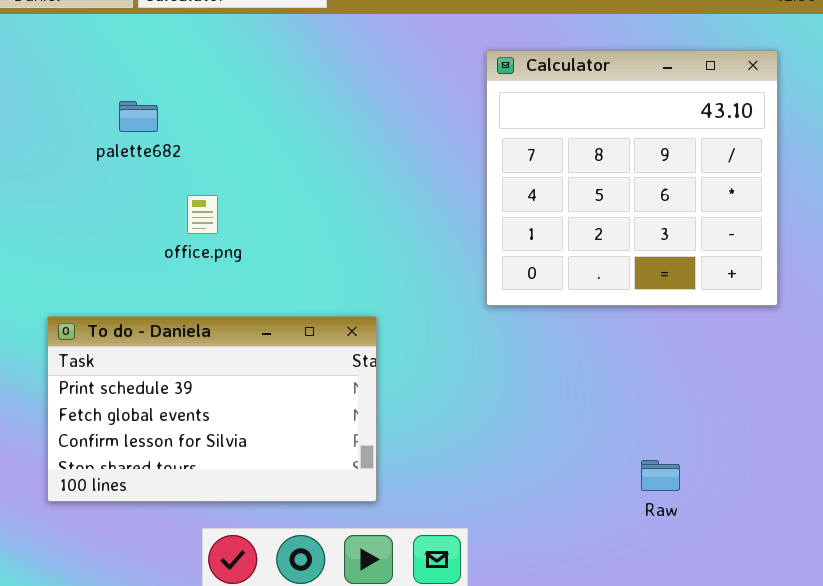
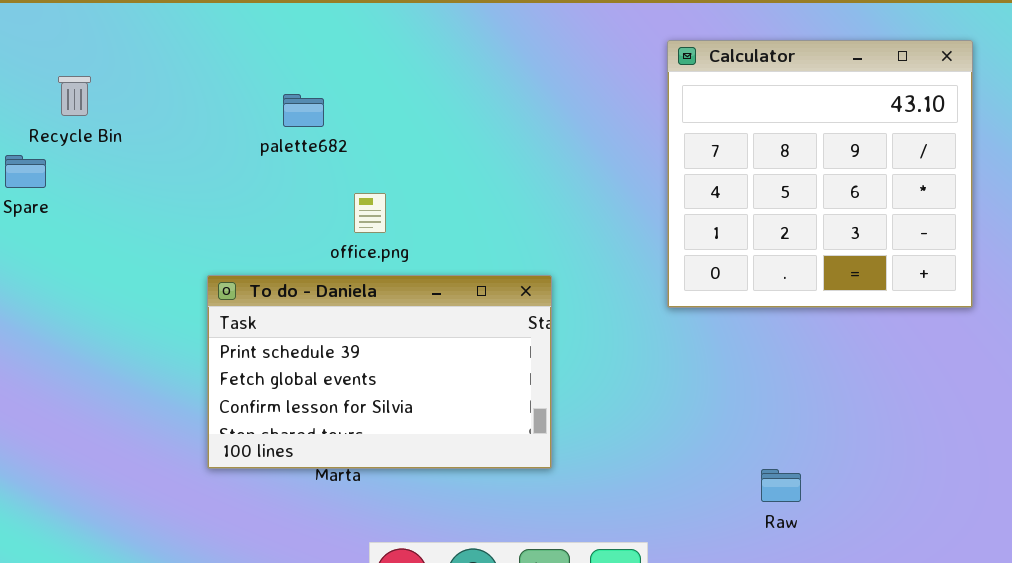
To do - Daniela: [47,316,377,502] -> [207,275,552,469], moved
Raw: [641,460,680,491] -> [761,469,801,502], moved

